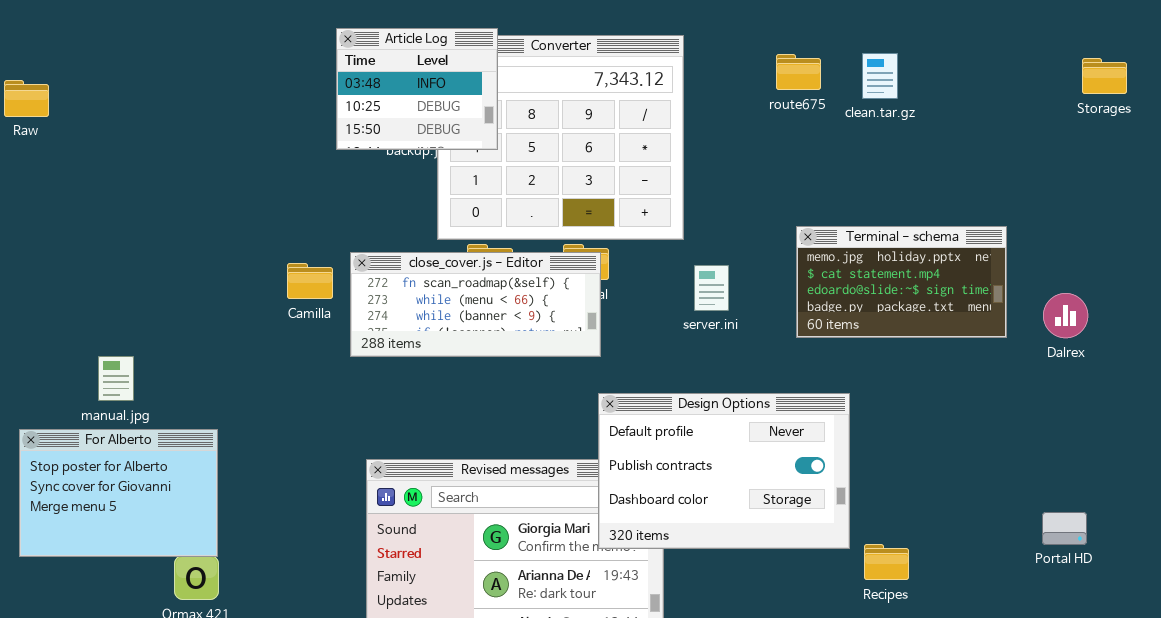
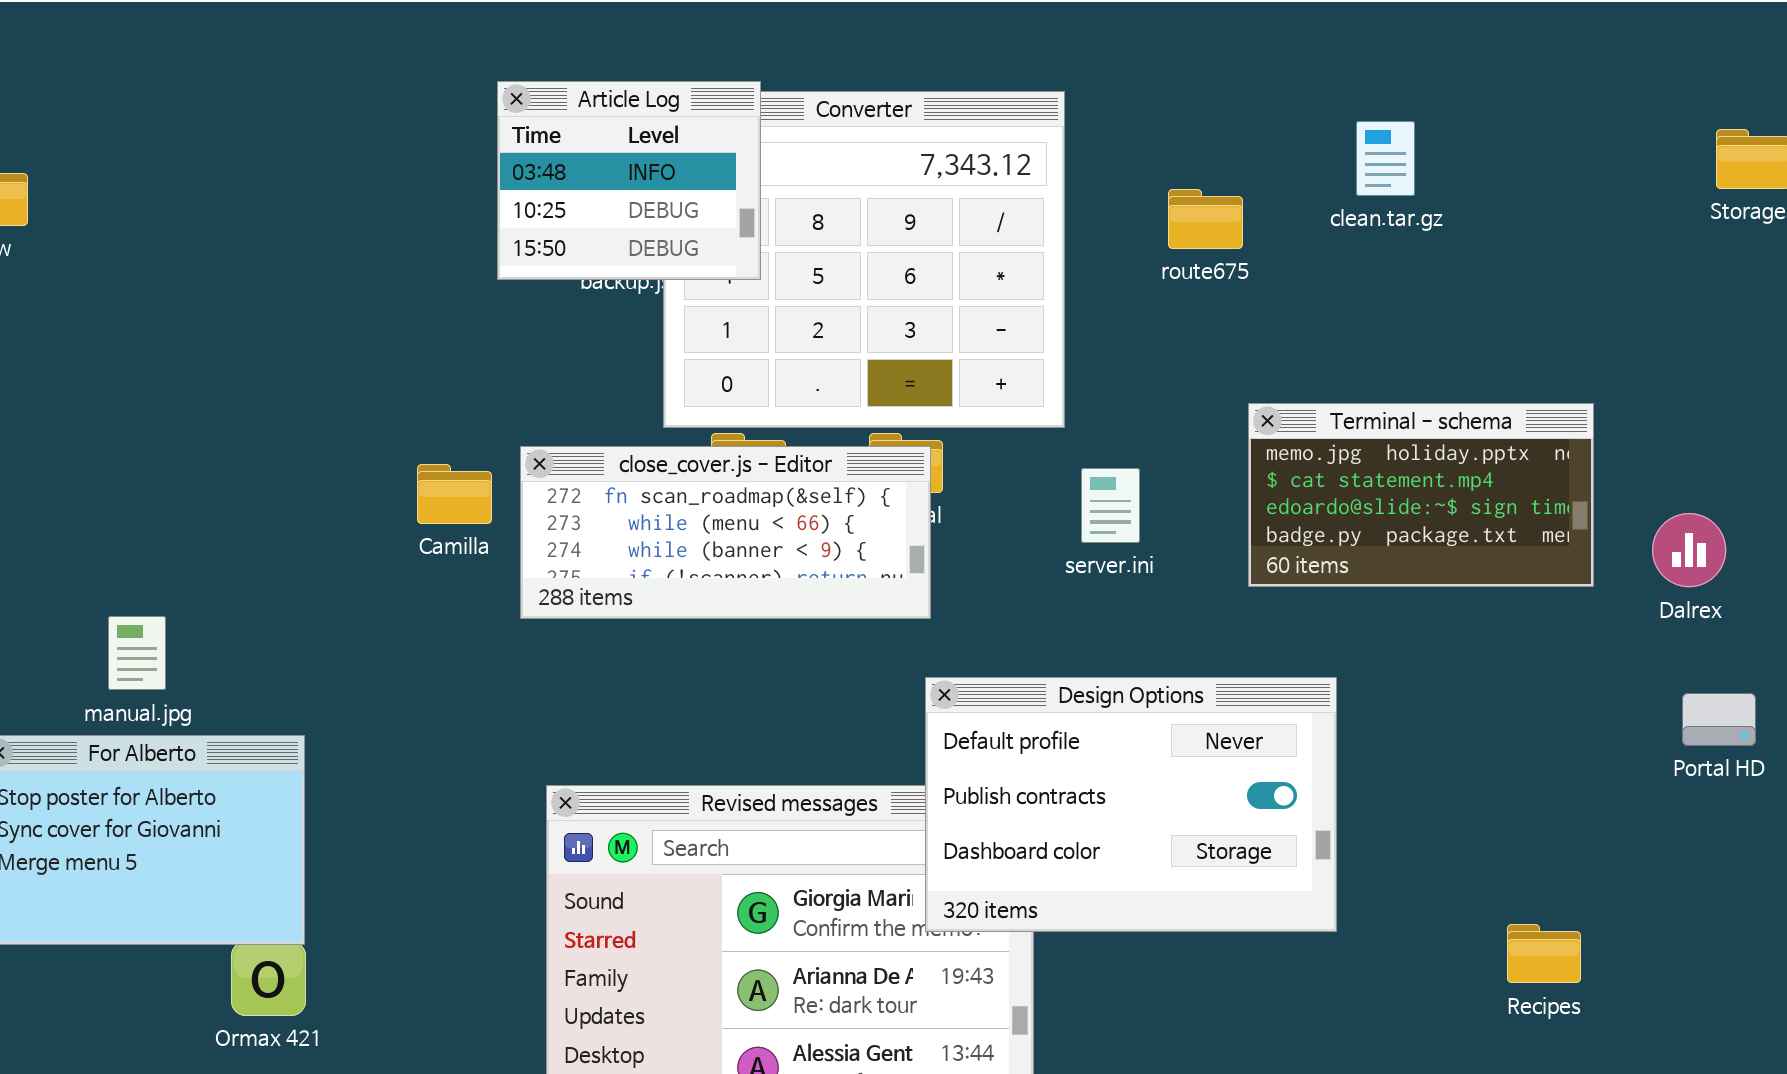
route675: [776,54,821,90] -> [1168,189,1243,249], moved
Portal HD: [1042,512,1087,545] -> [1682,693,1756,746], moved
Recipes: [864,544,909,580] -> [1507,924,1581,983], moved

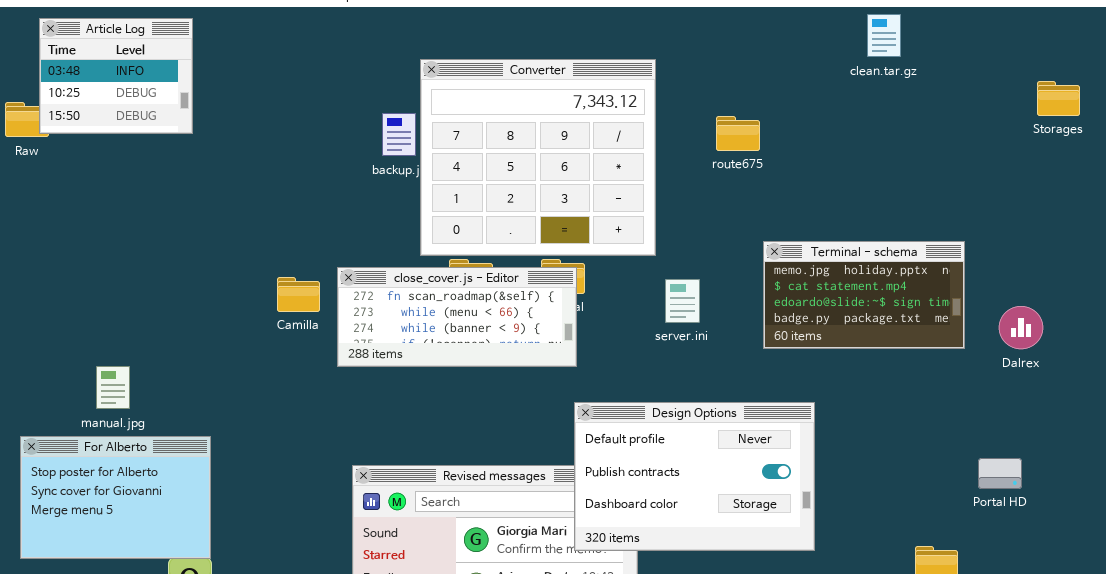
Article Log: [497,81,761,280] -> [39,18,193,134], moved
clean.tar.gz: [1356,121,1415,196] -> [867,14,901,57], moved
Portal HD: [1682,693,1756,746] -> [978,458,1022,489], moved

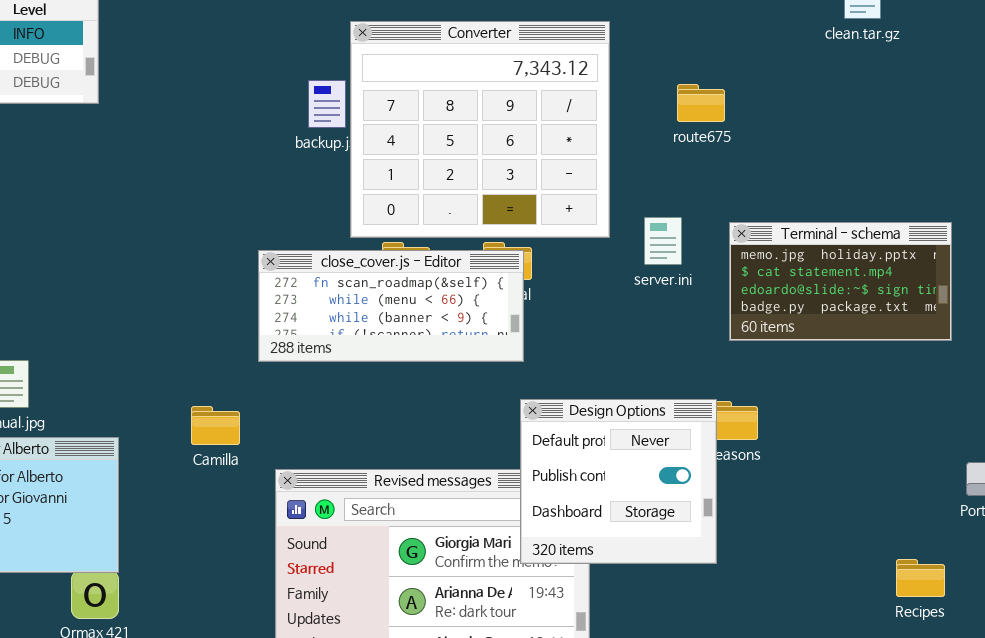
Camilla: [277,277,320,312] -> [191,406,240,445], moved
server.ini: [665,279,700,323] -> [644,217,682,265], moved
Design Options: [574,402,815,551] -> [520,399,717,564], resized

